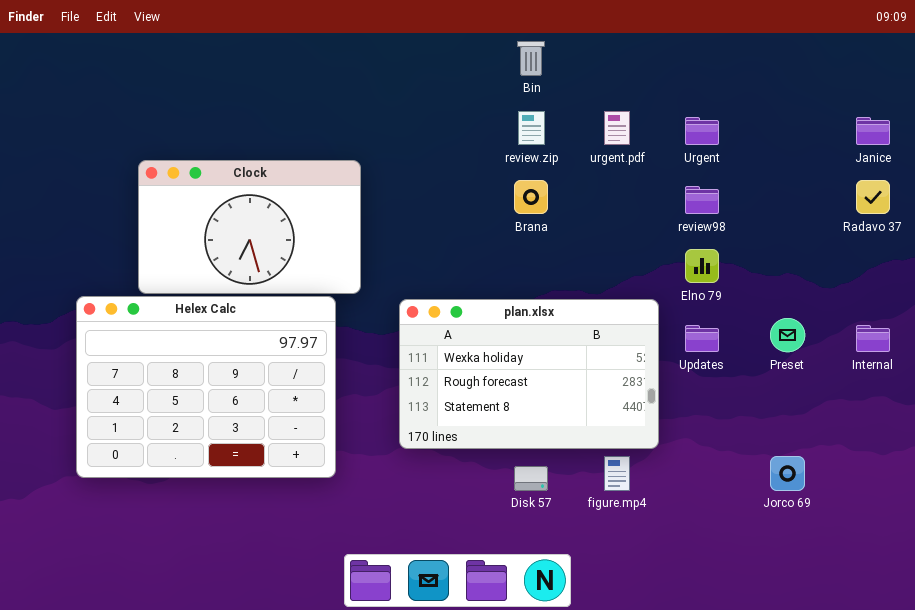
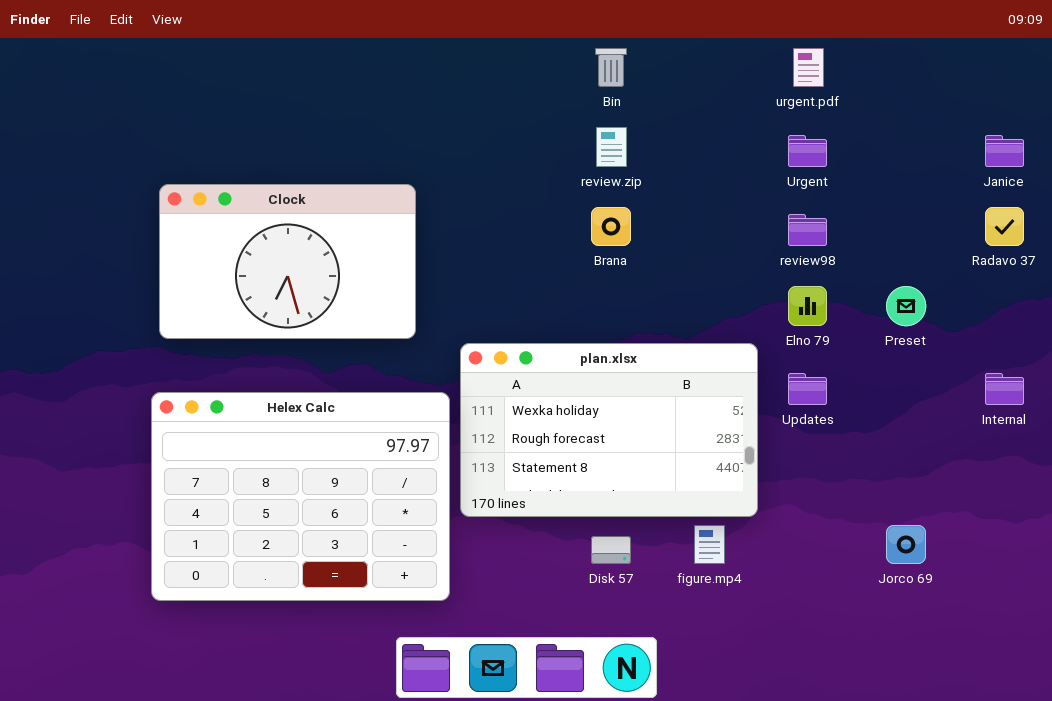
urgent.pdf: [604,111,630,145] -> [793,48,824,87], moved
Helex Calc: [76,296,336,478] -> [151,392,450,601], moved
Preset: [770,318,805,352] -> [886,286,926,326], moved

